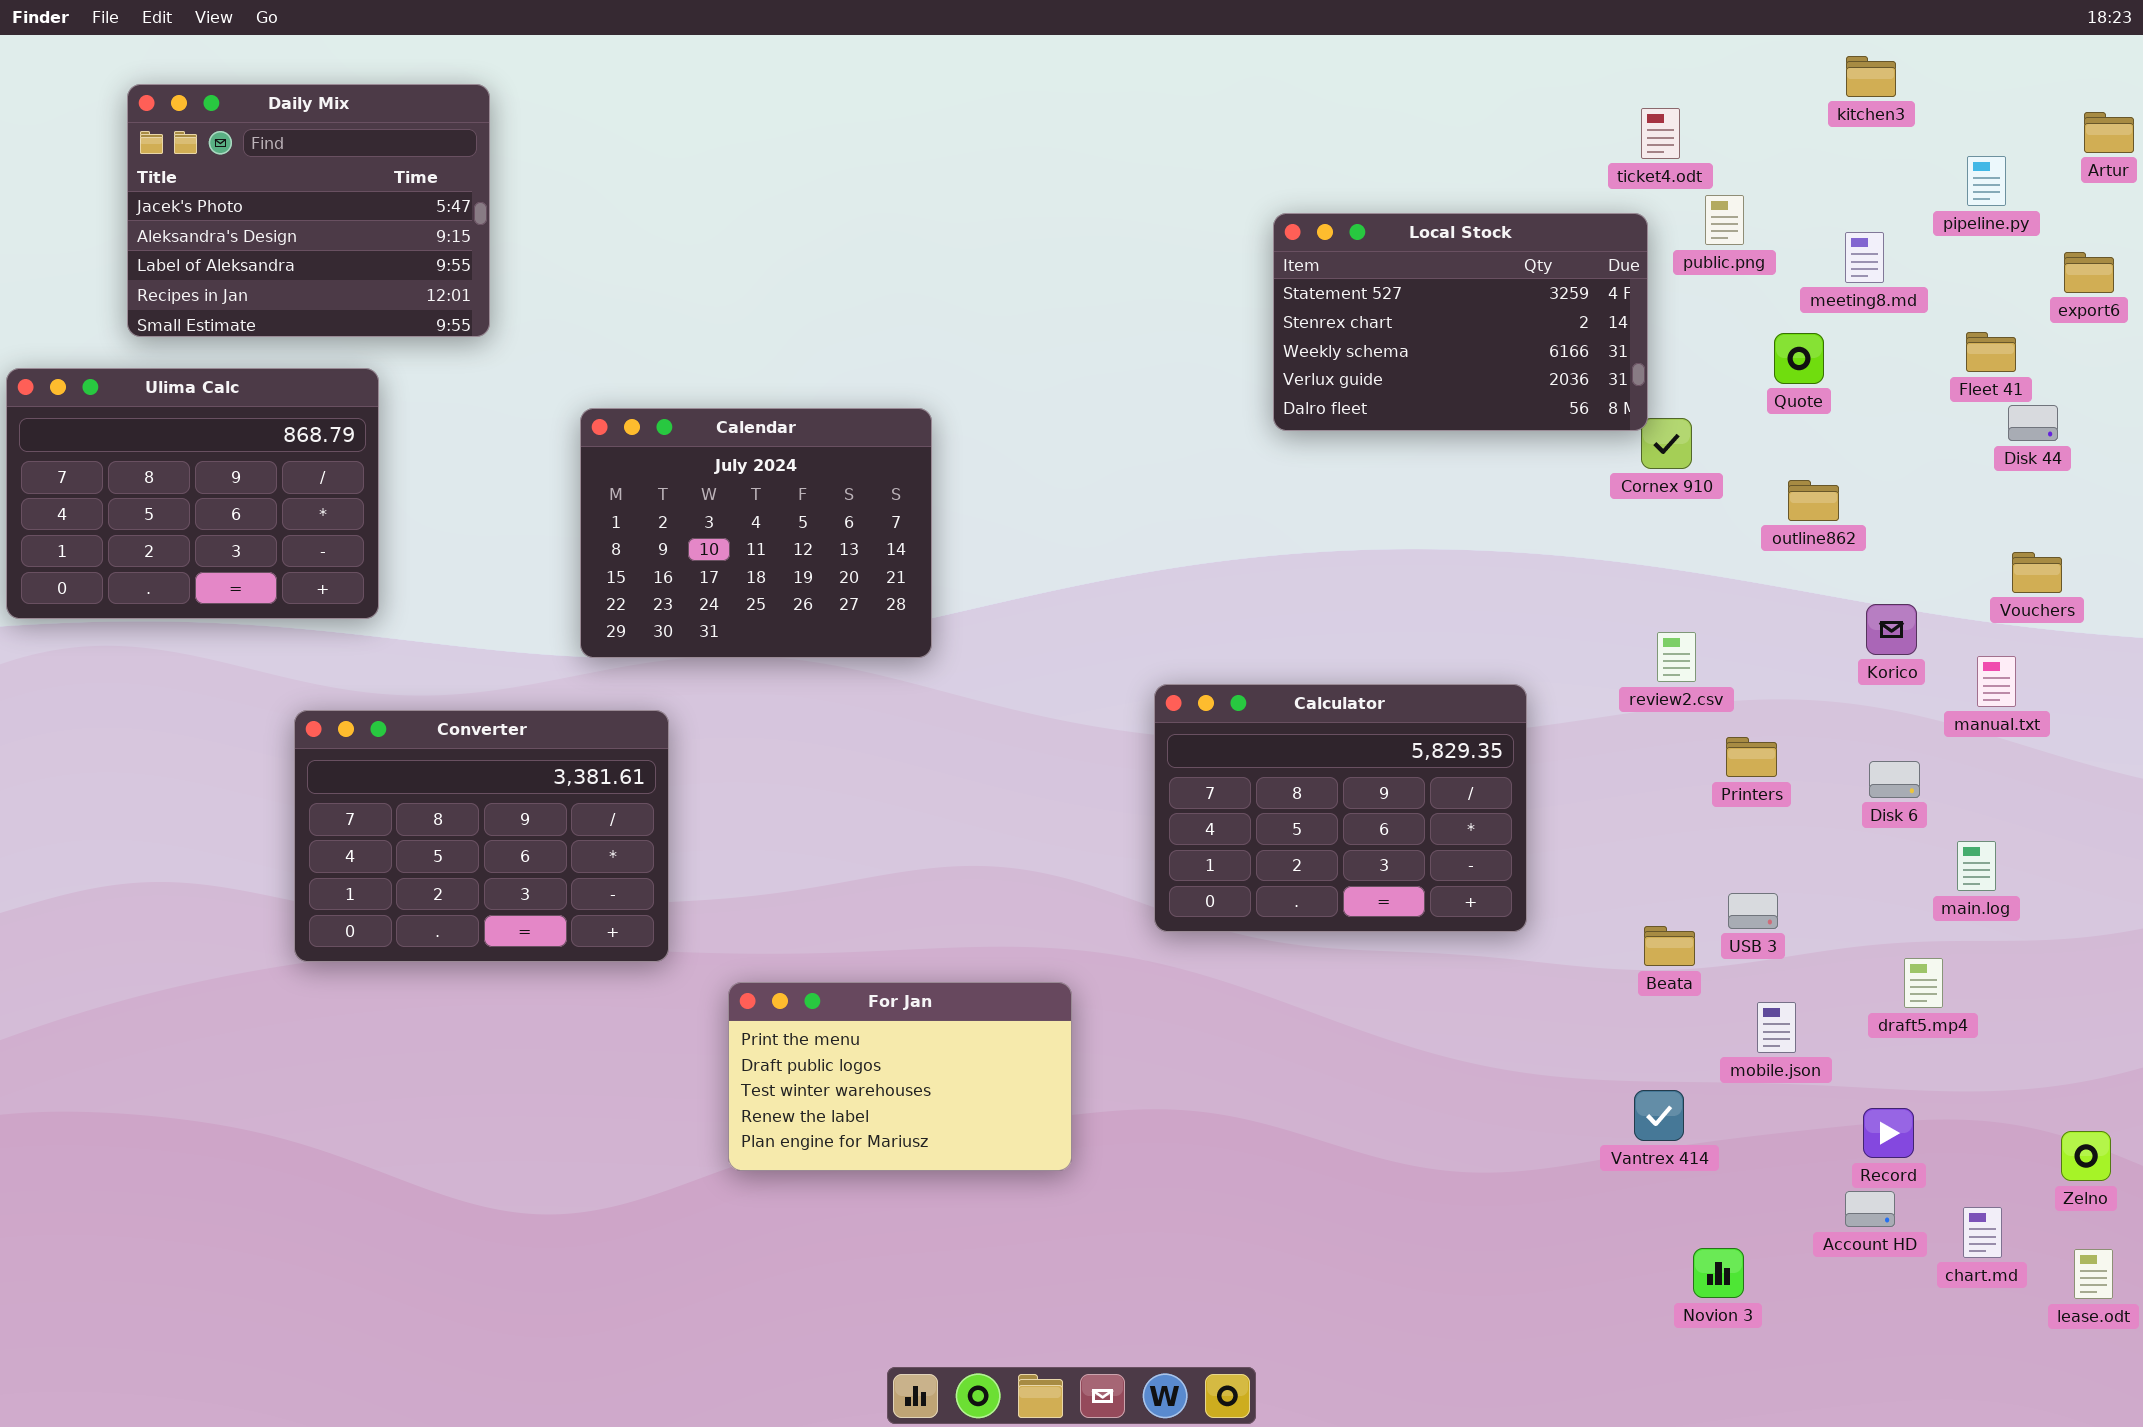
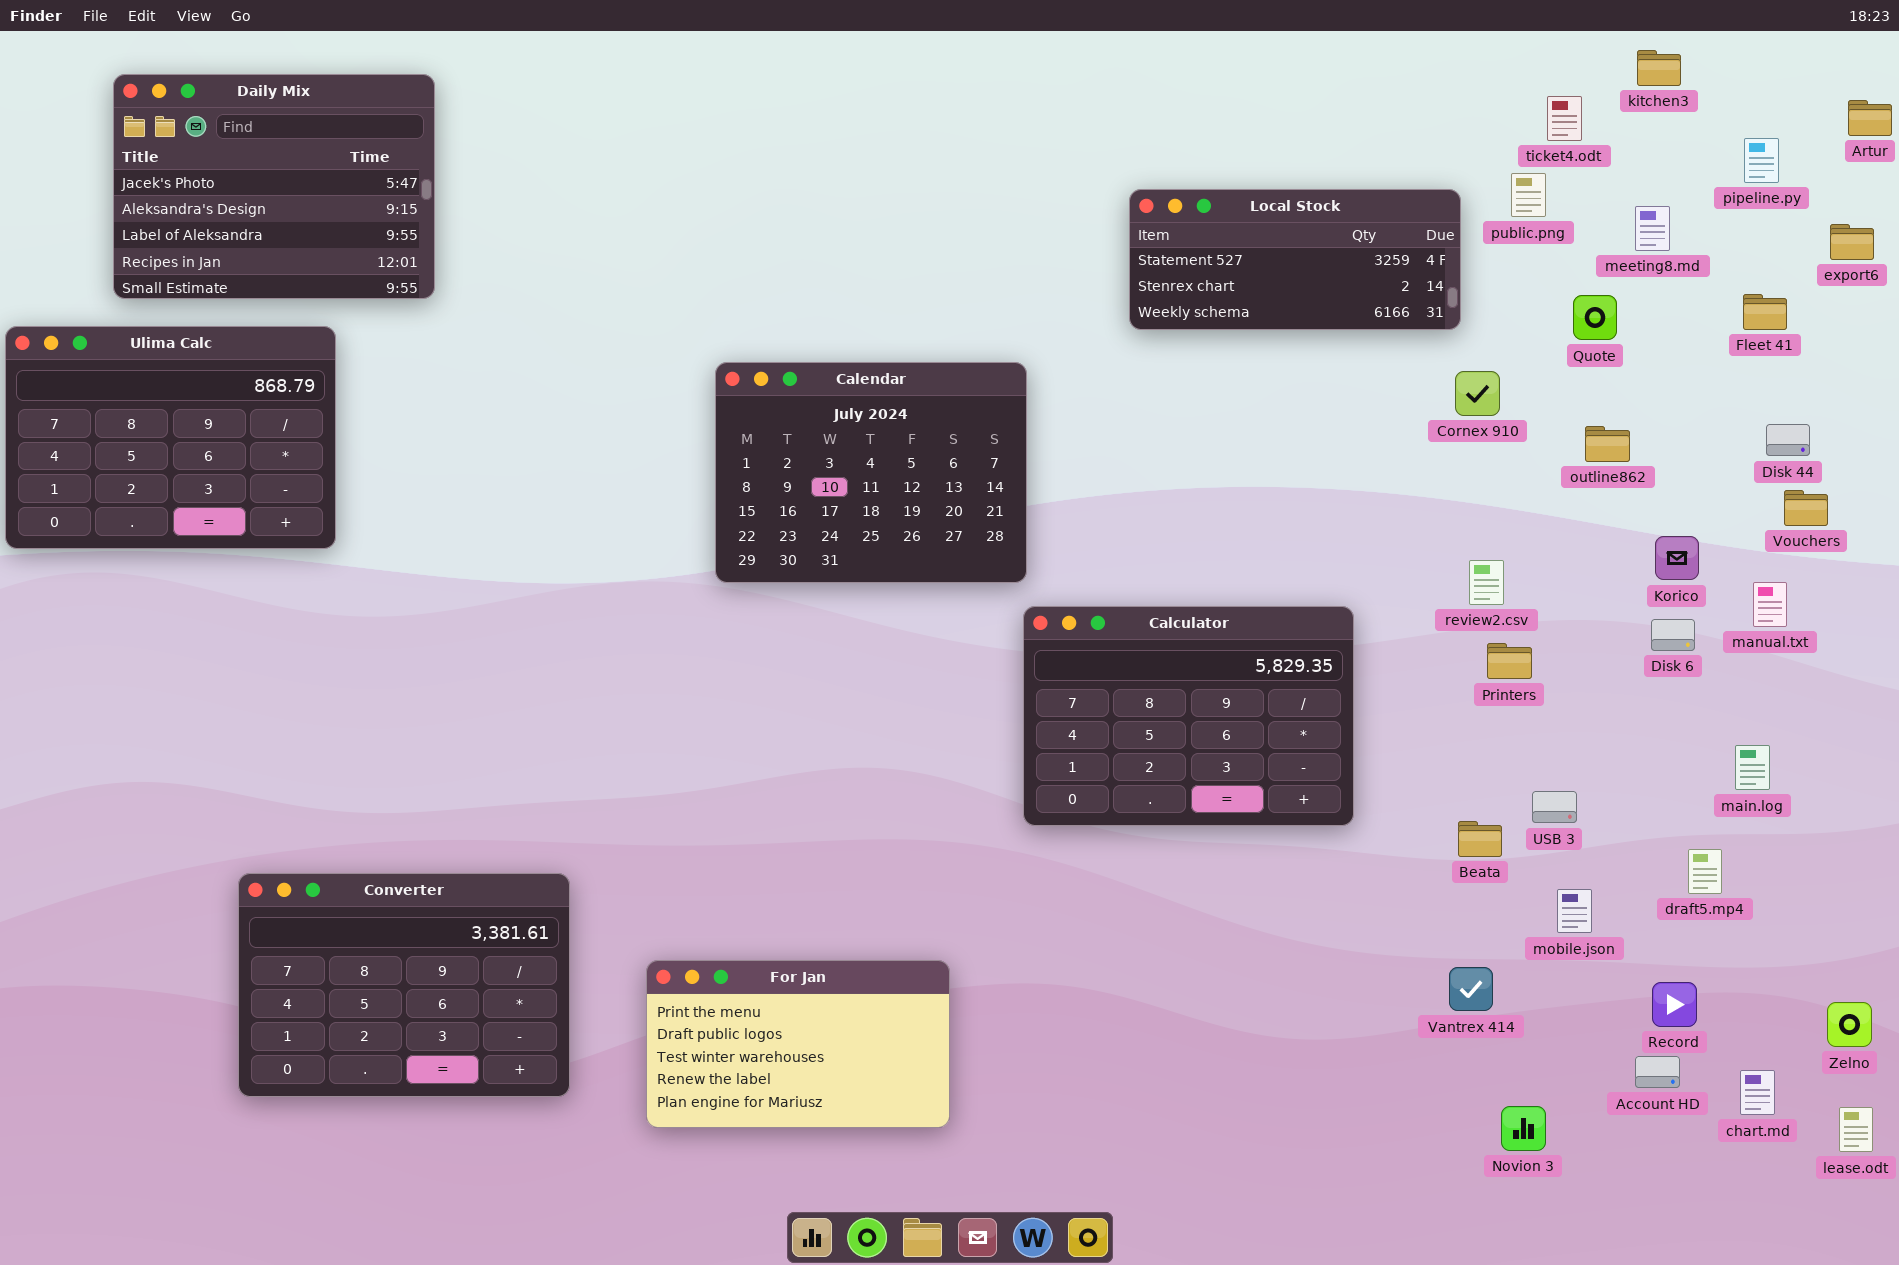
ticket4.odt: [1641,108,1680,159] -> [1547,96,1582,141], moved
Local Stock: [1273,213,1648,431] -> [1129,189,1461,330], resized
Disk 44: [2008,405,2058,441] -> [1766,424,1810,456], moved
Calendar: [580,408,932,658] -> [715,362,1027,583], moved
Converter: [294,710,669,962] -> [238,873,570,1097], moved
Printers: [1726,737,1777,777] -> [1487,643,1532,679], moved
Disk 6: [1869,761,1920,798] -> [1651,619,1695,651], moved
For Jan: [728,982,1072,1171] -> [646,960,950,1128], moved

